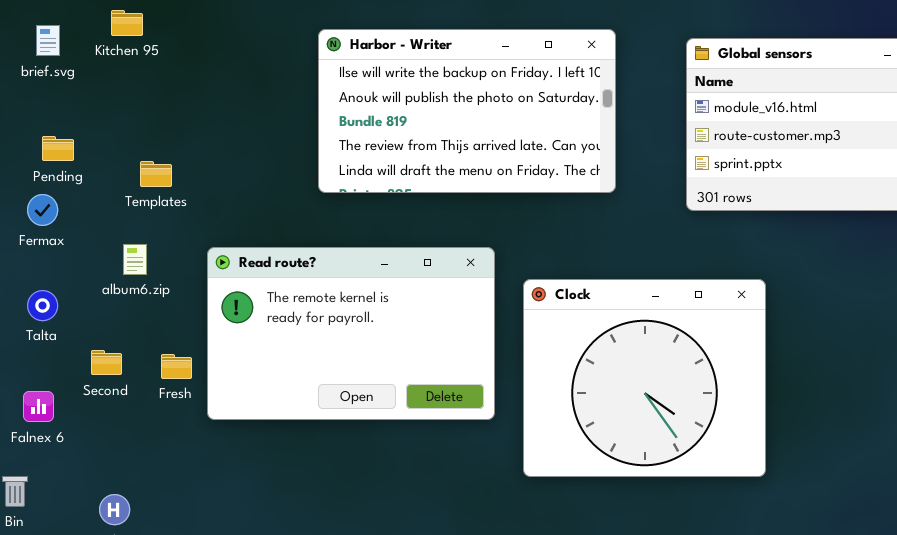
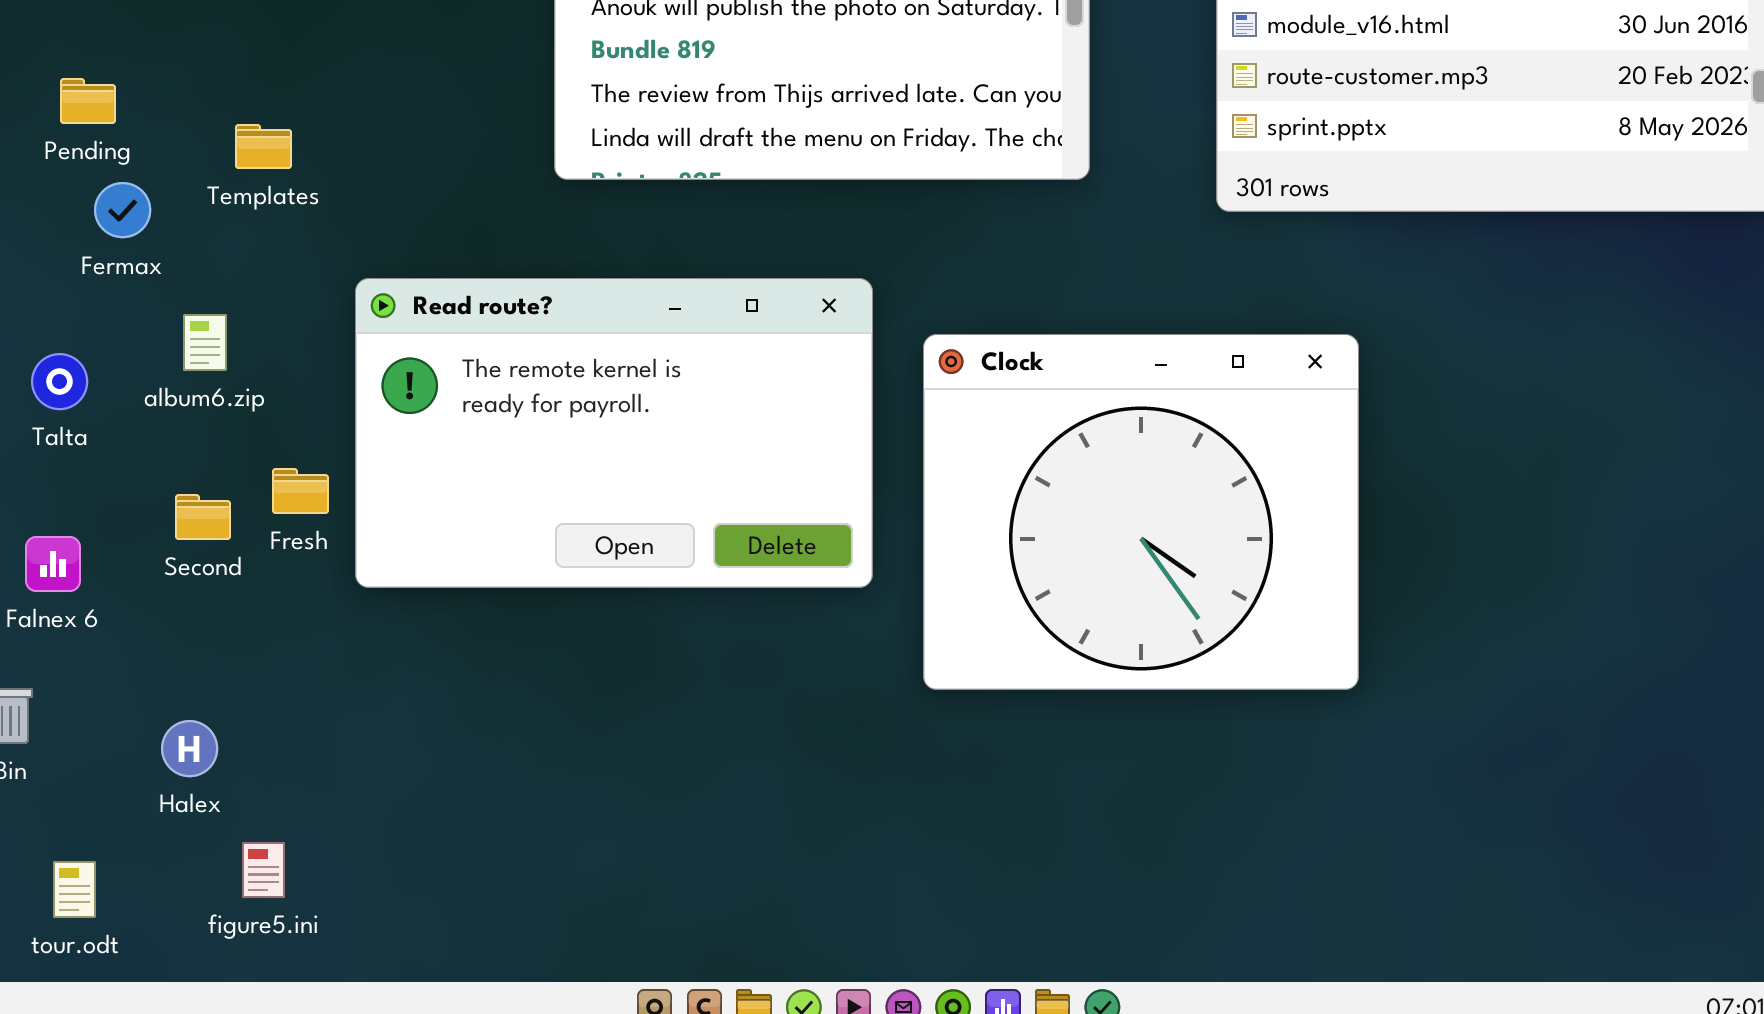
Fermax: [27,194,58,226] -> [94,182,151,238], moved
album6.zip: [123,244,147,275] -> [183,314,227,371], moved
Second: [91,350,122,375] -> [175,494,231,540], moved

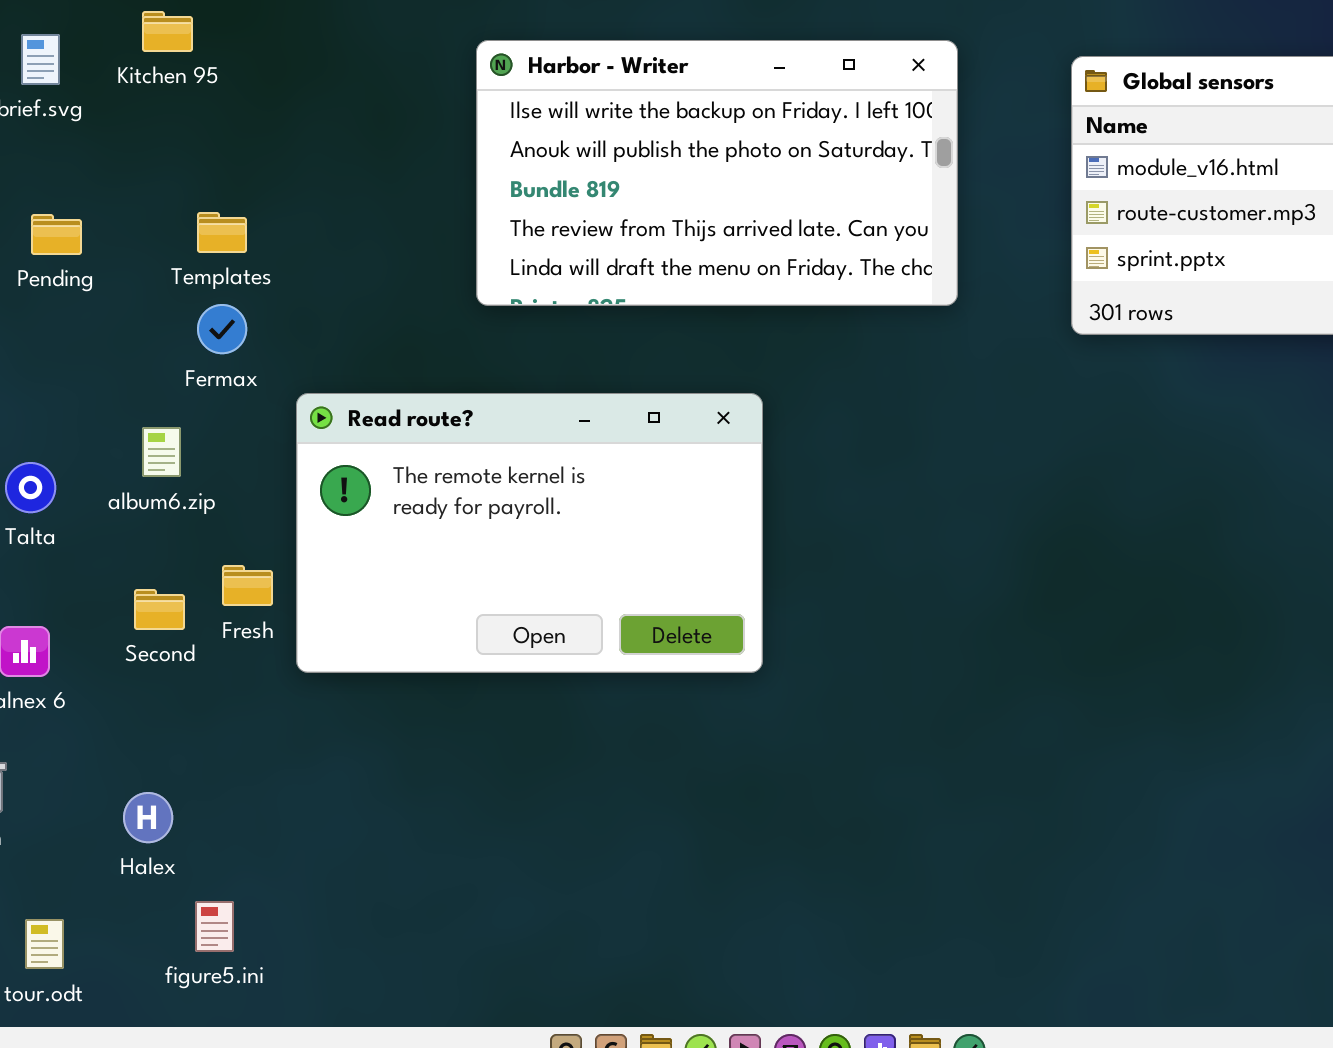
Templates: [235,124,292,169] -> [197,212,247,253], moved
Fermax: [94,182,151,238] -> [197,304,247,354], moved
Clock: [923,334,1359,690] -> none, closed

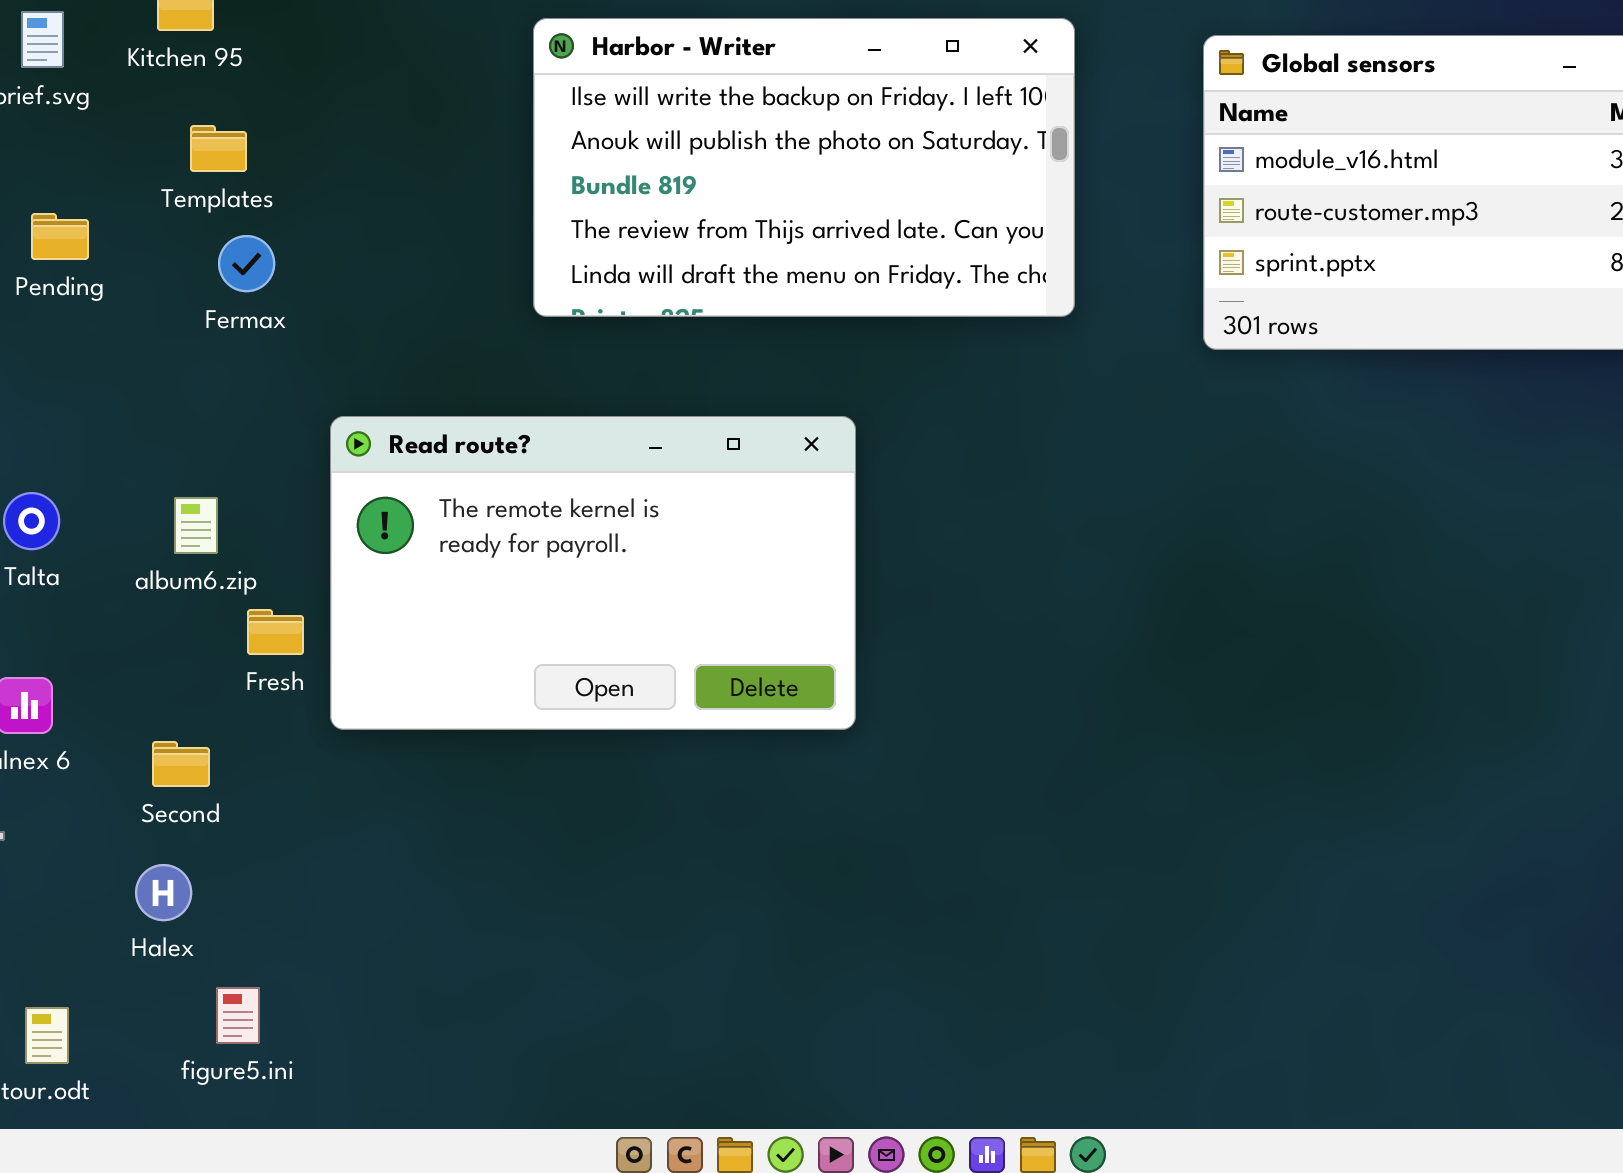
Templates: [197,212,247,253] -> [190,125,247,172], moved
Fermax: [197,304,247,354] -> [218,235,275,292], moved
album6.zip: [142,427,181,477] -> [174,497,218,554], moved
Second: [134,589,185,630] -> [152,741,210,787], moved

